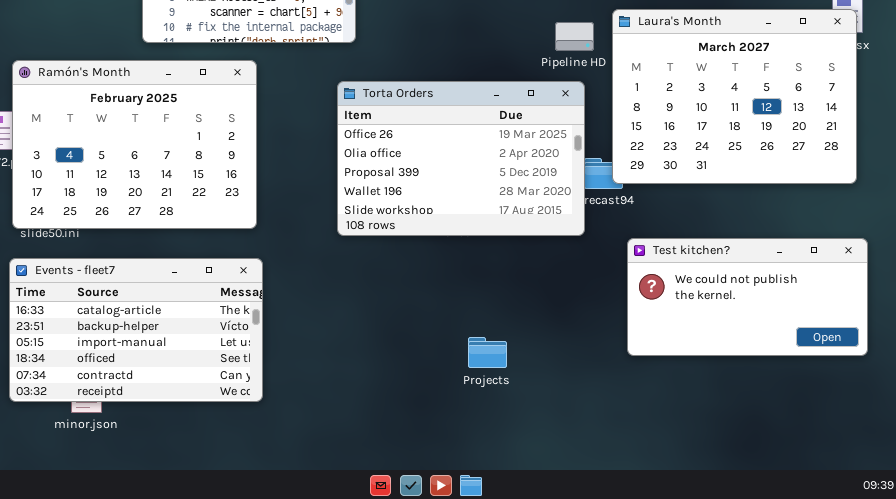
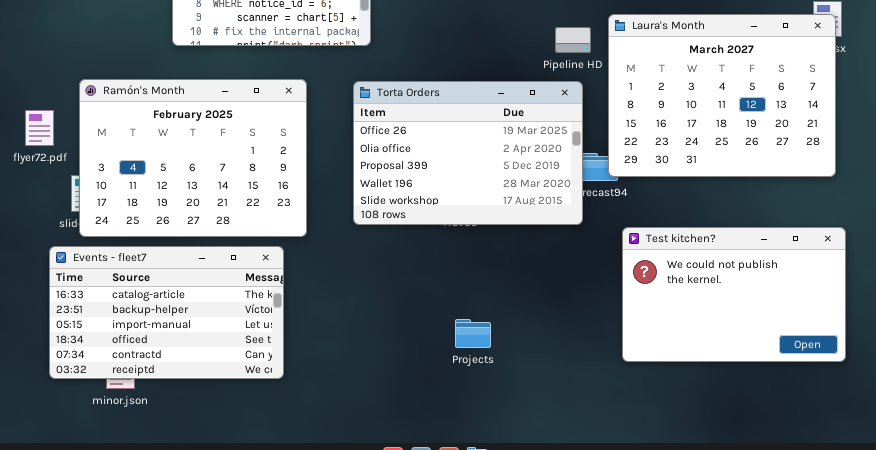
Ramón's Month: [12,60,257,229] -> [79,79,307,237], moved
Test kitchen?: [627,238,868,356] -> [622,227,846,362], resized
Projects: [468,337,507,368] -> [455,319,491,348], moved

